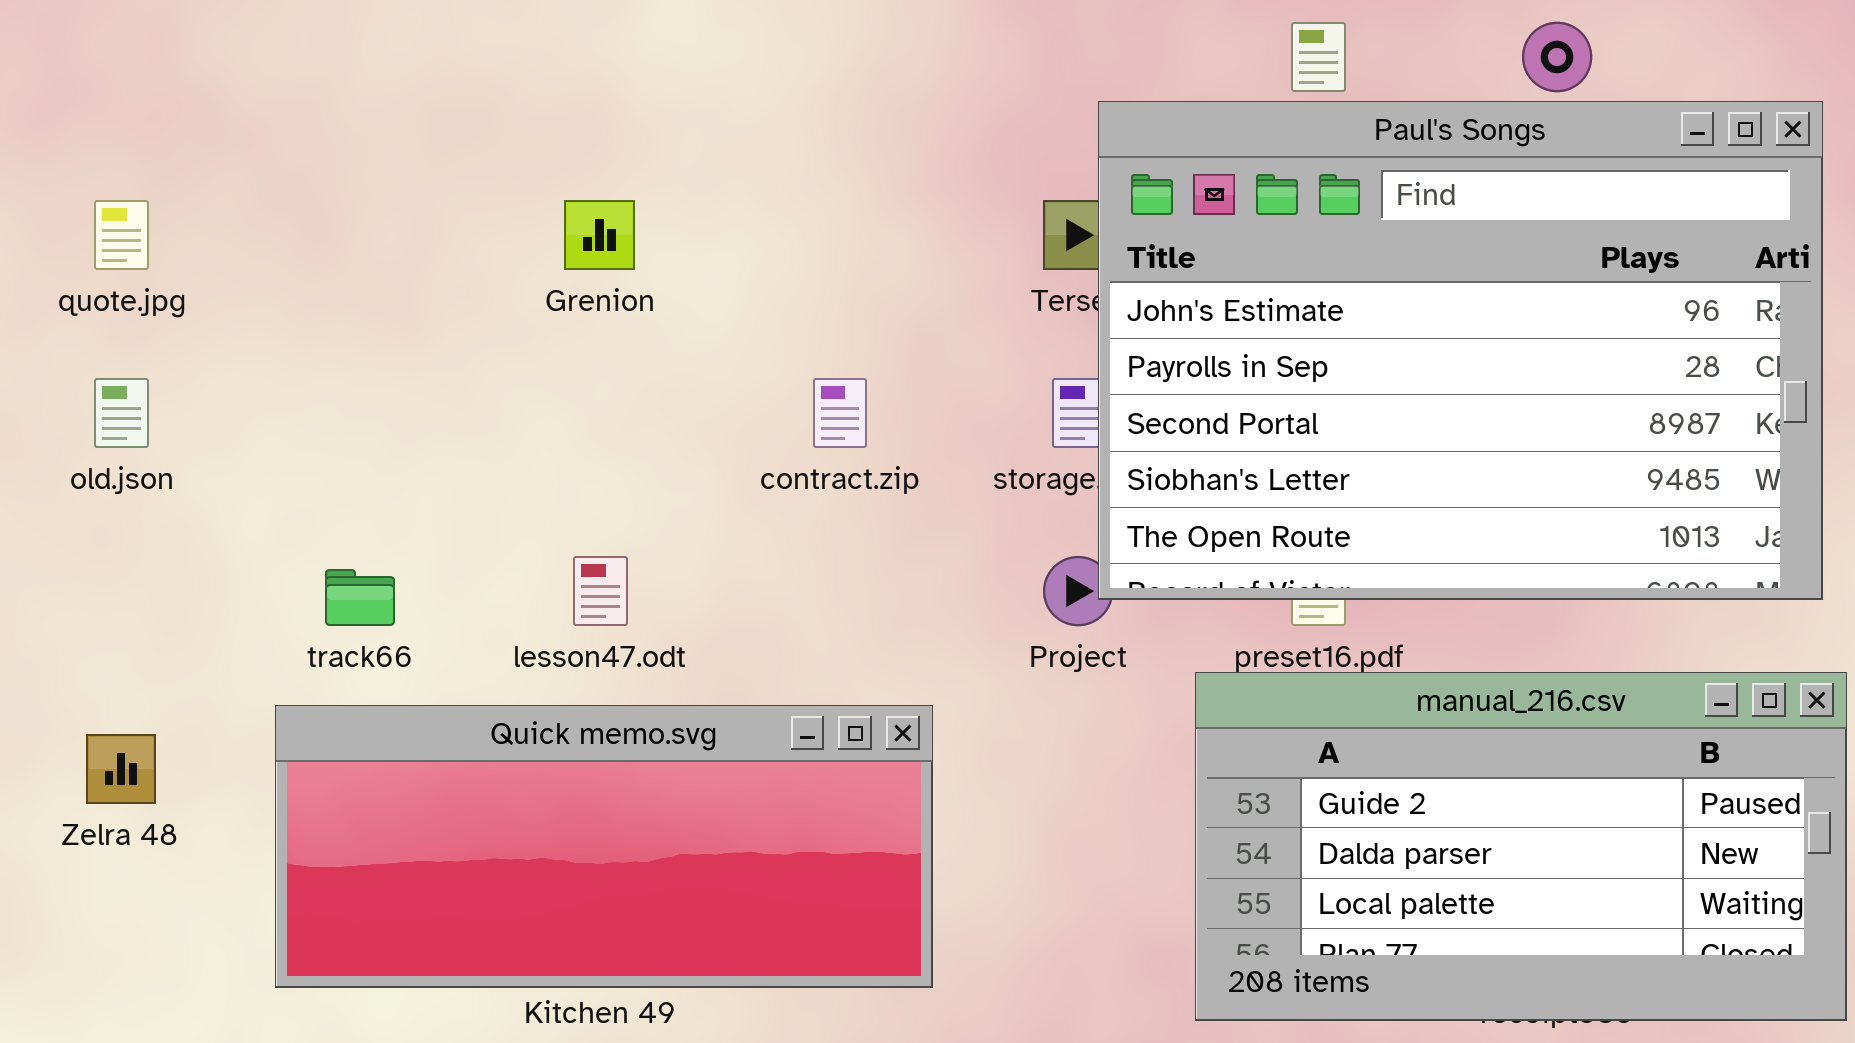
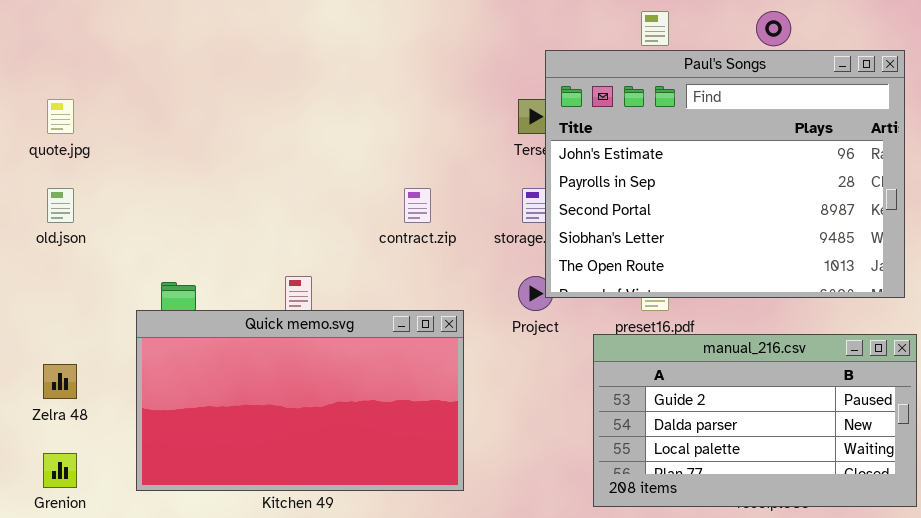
Grenion: [564,200,635,270] -> [43,453,77,488], moved
Quick memo.svg: [275,705,933,988] -> [136,310,464,491], resized

